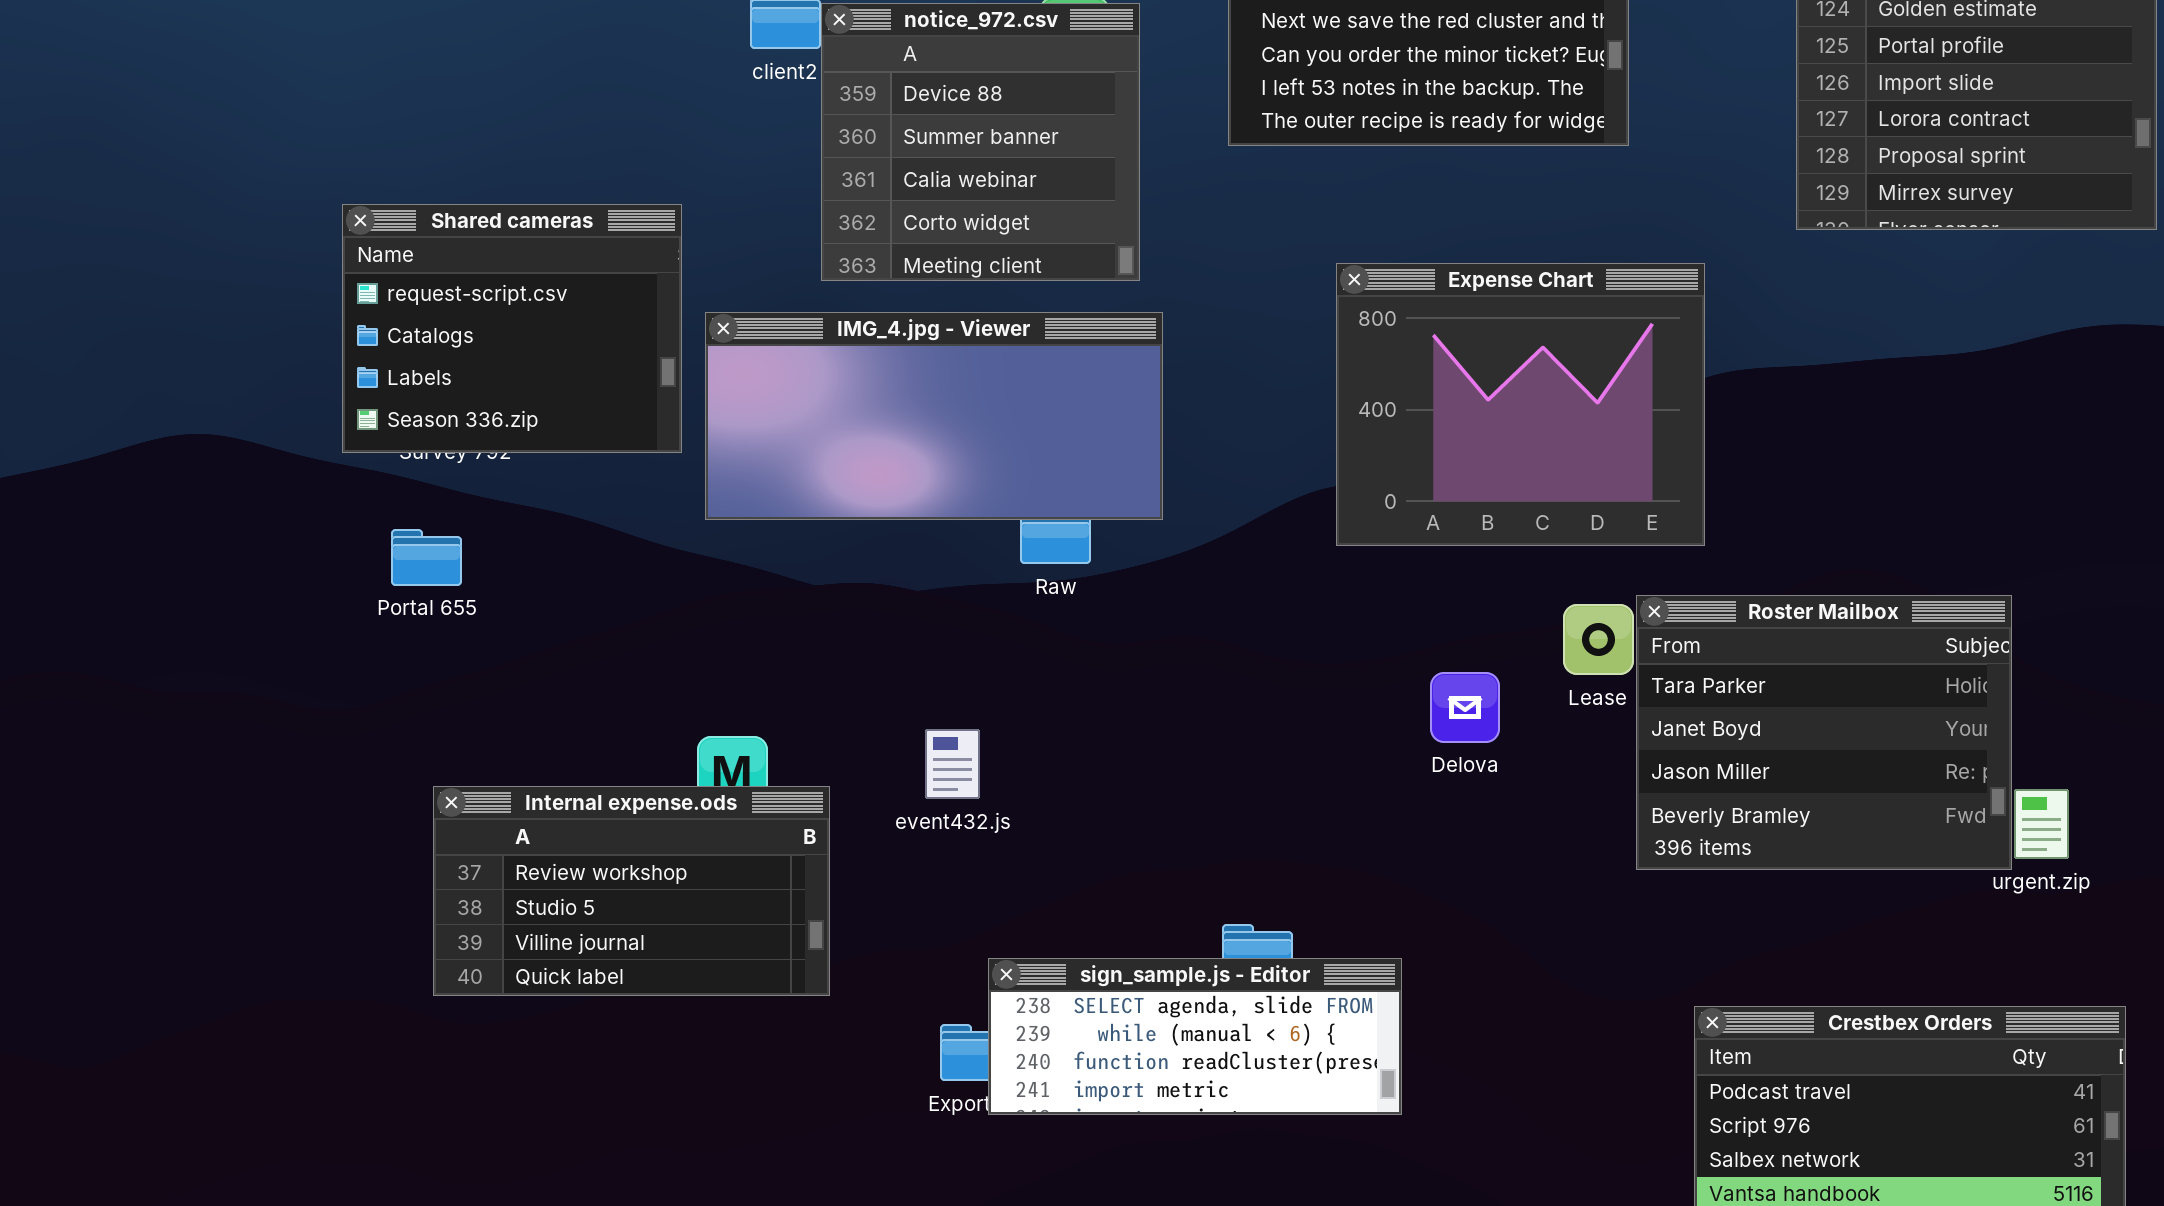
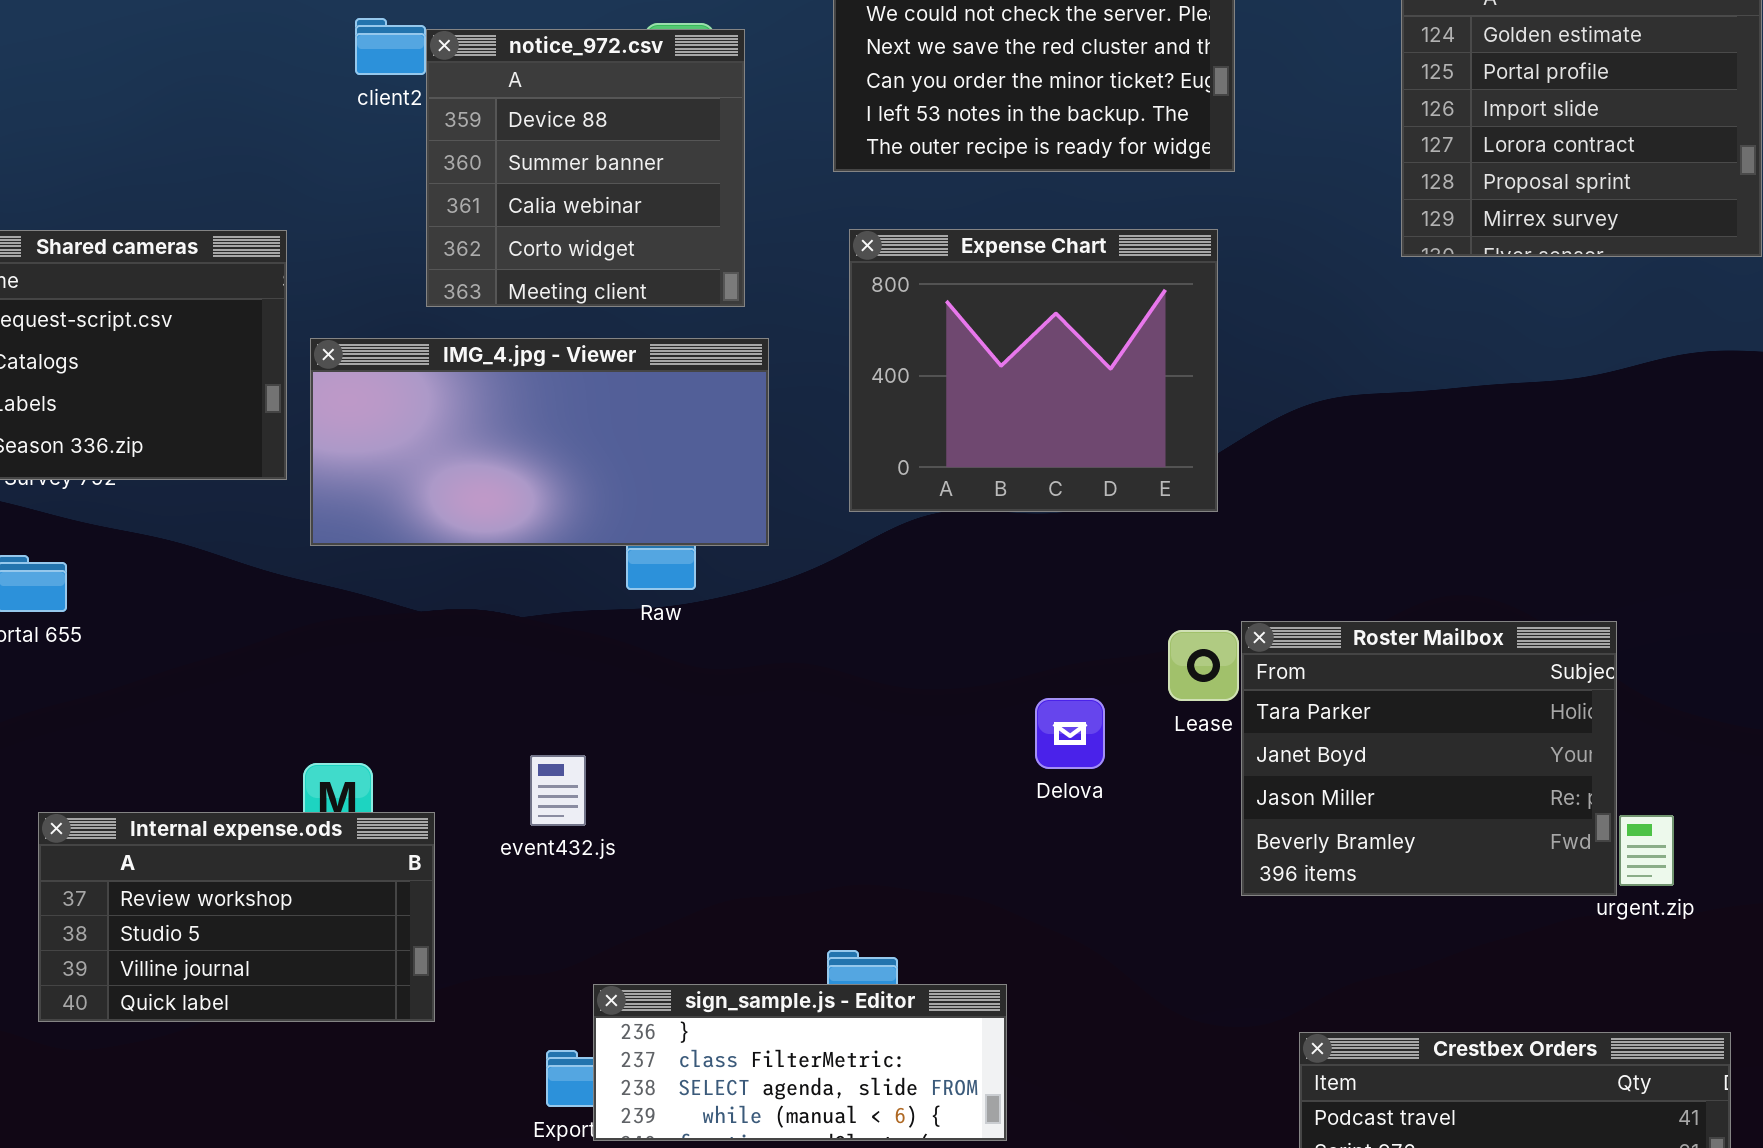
Expense Chart: [1336,263,1705,546] -> [849,229,1218,512], moved
sign_sample.js - Editor: [988,958,1402,1115] -> [593,984,1007,1141], scrolled up 2 rows

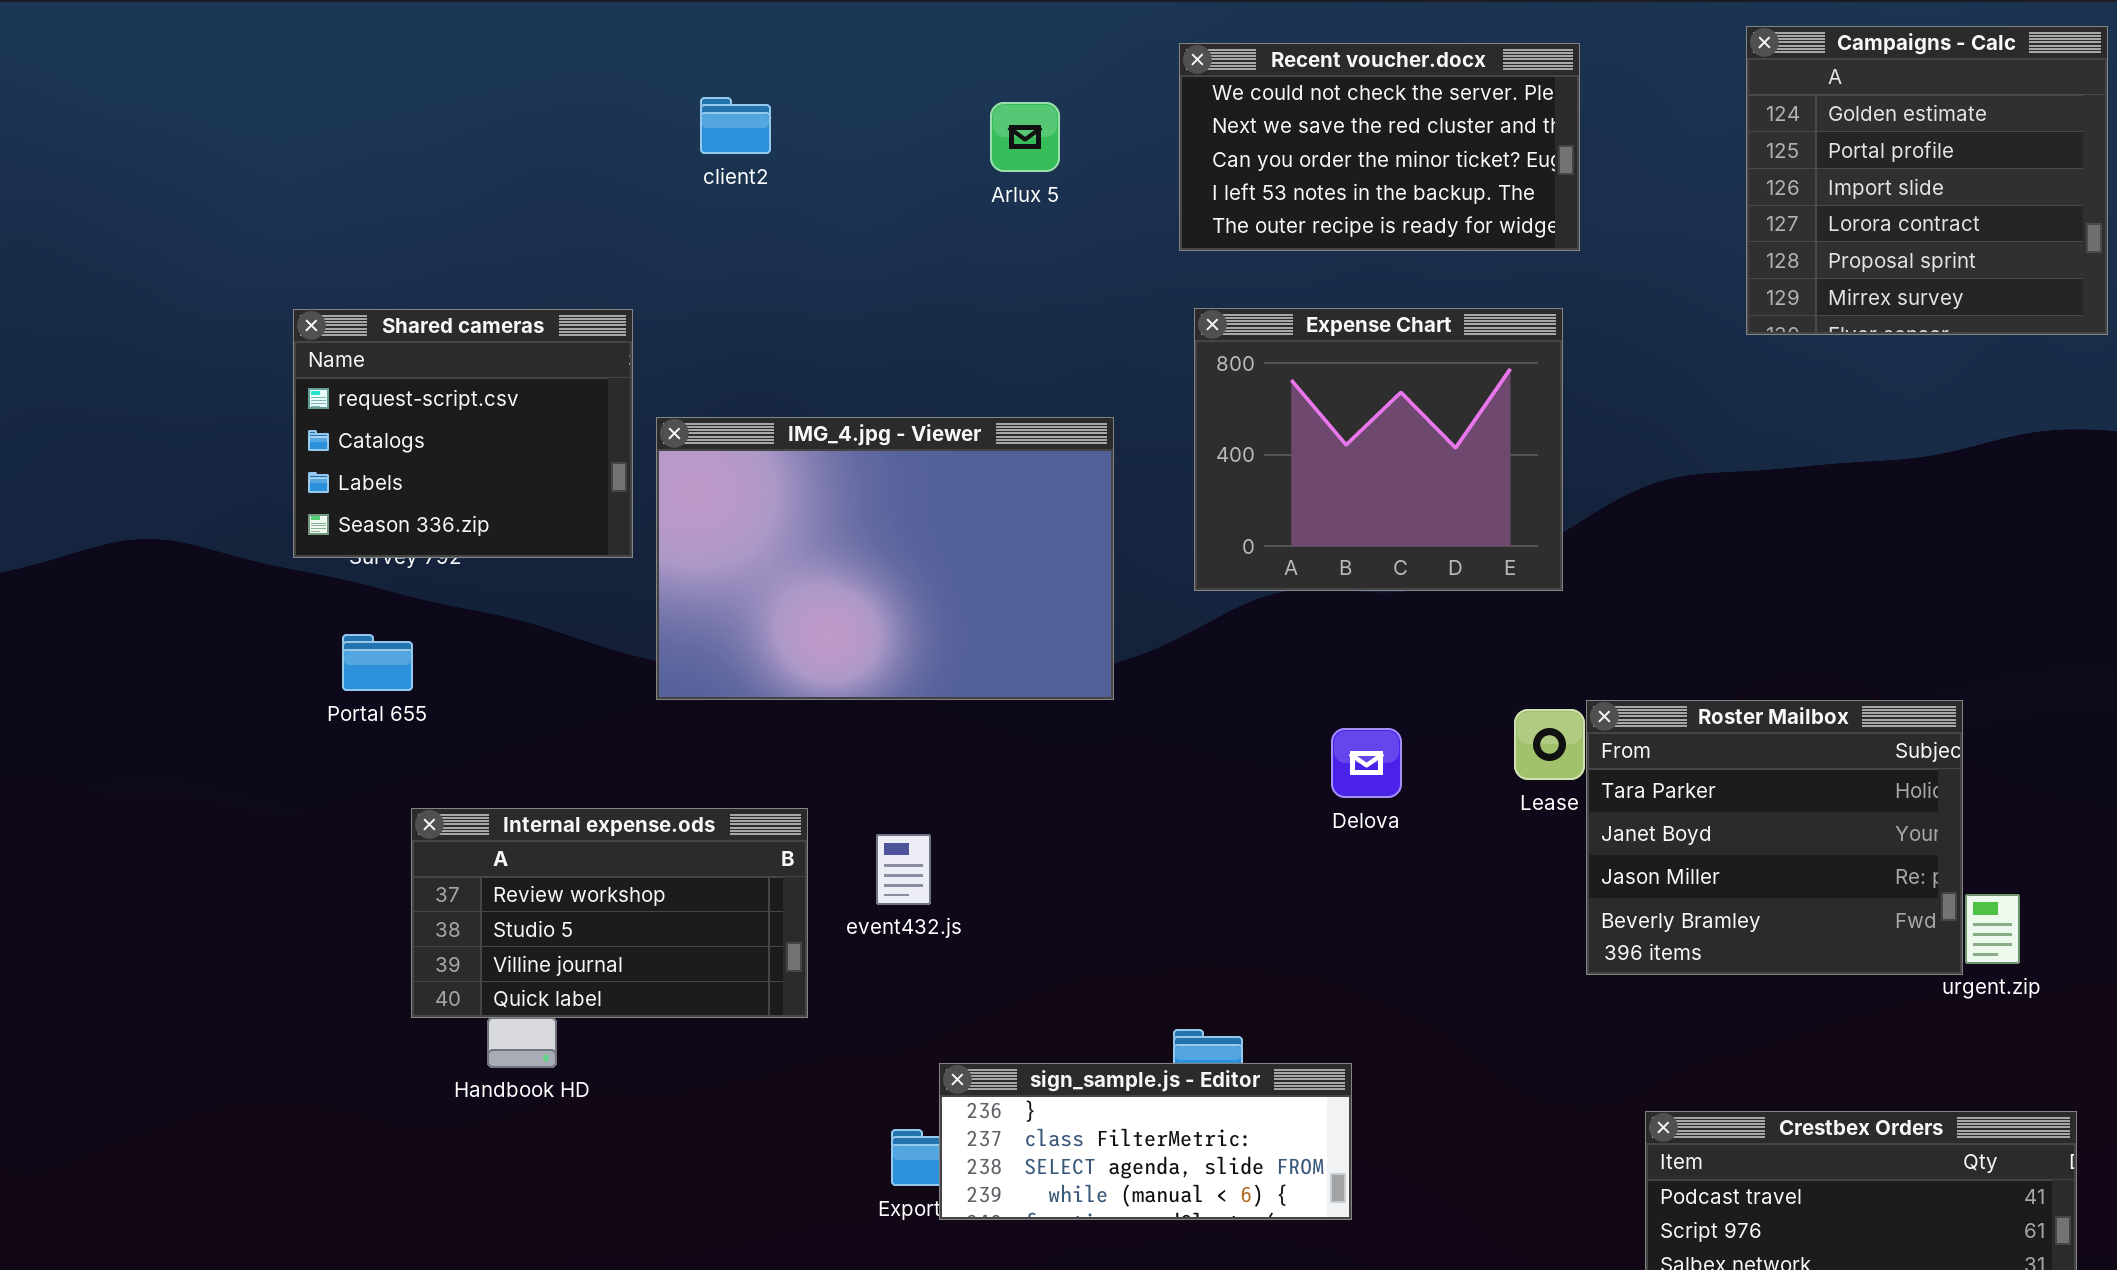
notice_972.csv: [426,29,745,307] -> none, closed
IMG_4.jpg - Viewer: [310,338,769,546] -> [656,417,1114,700], resized
Delova: [1035,698,1105,769] -> [1331,728,1402,798], moved
Internal expense.ods: [38,812,435,1022] -> [411,808,808,1018], moved

